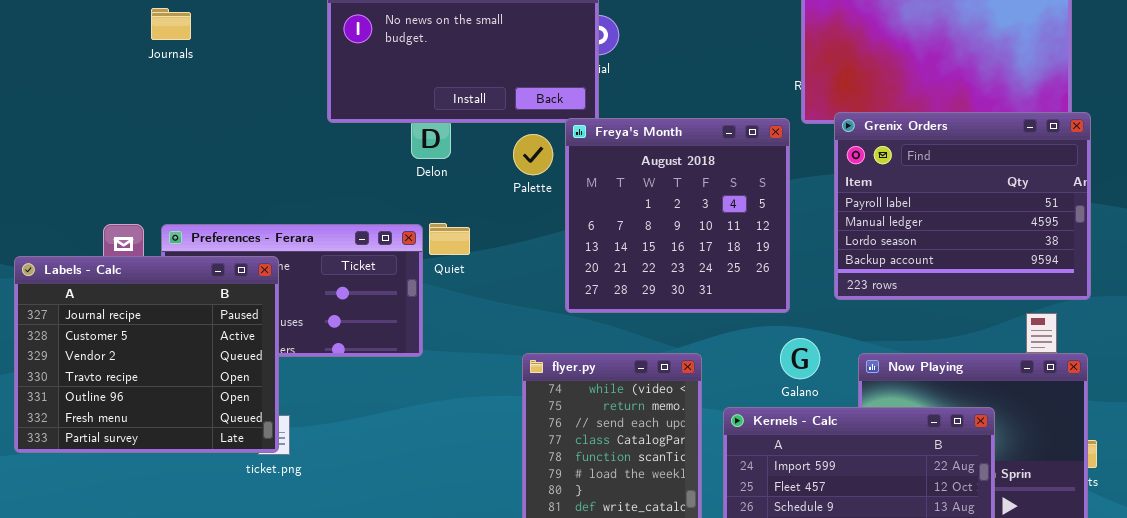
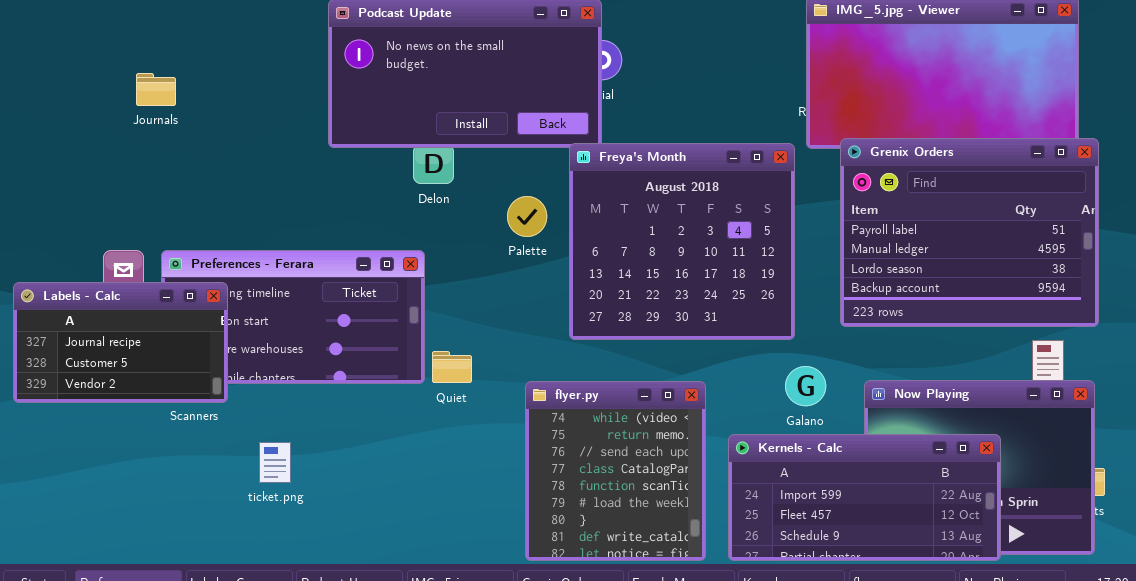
Journals: [151,8,191,40] -> [136,73,176,106], moved
Palette: [513,134,553,175] -> [507,196,547,237], moved
Quiet: [429,223,470,255] -> [432,351,472,383], moved
Labels - Calc: [14,256,279,453] -> [13,282,228,403], resized

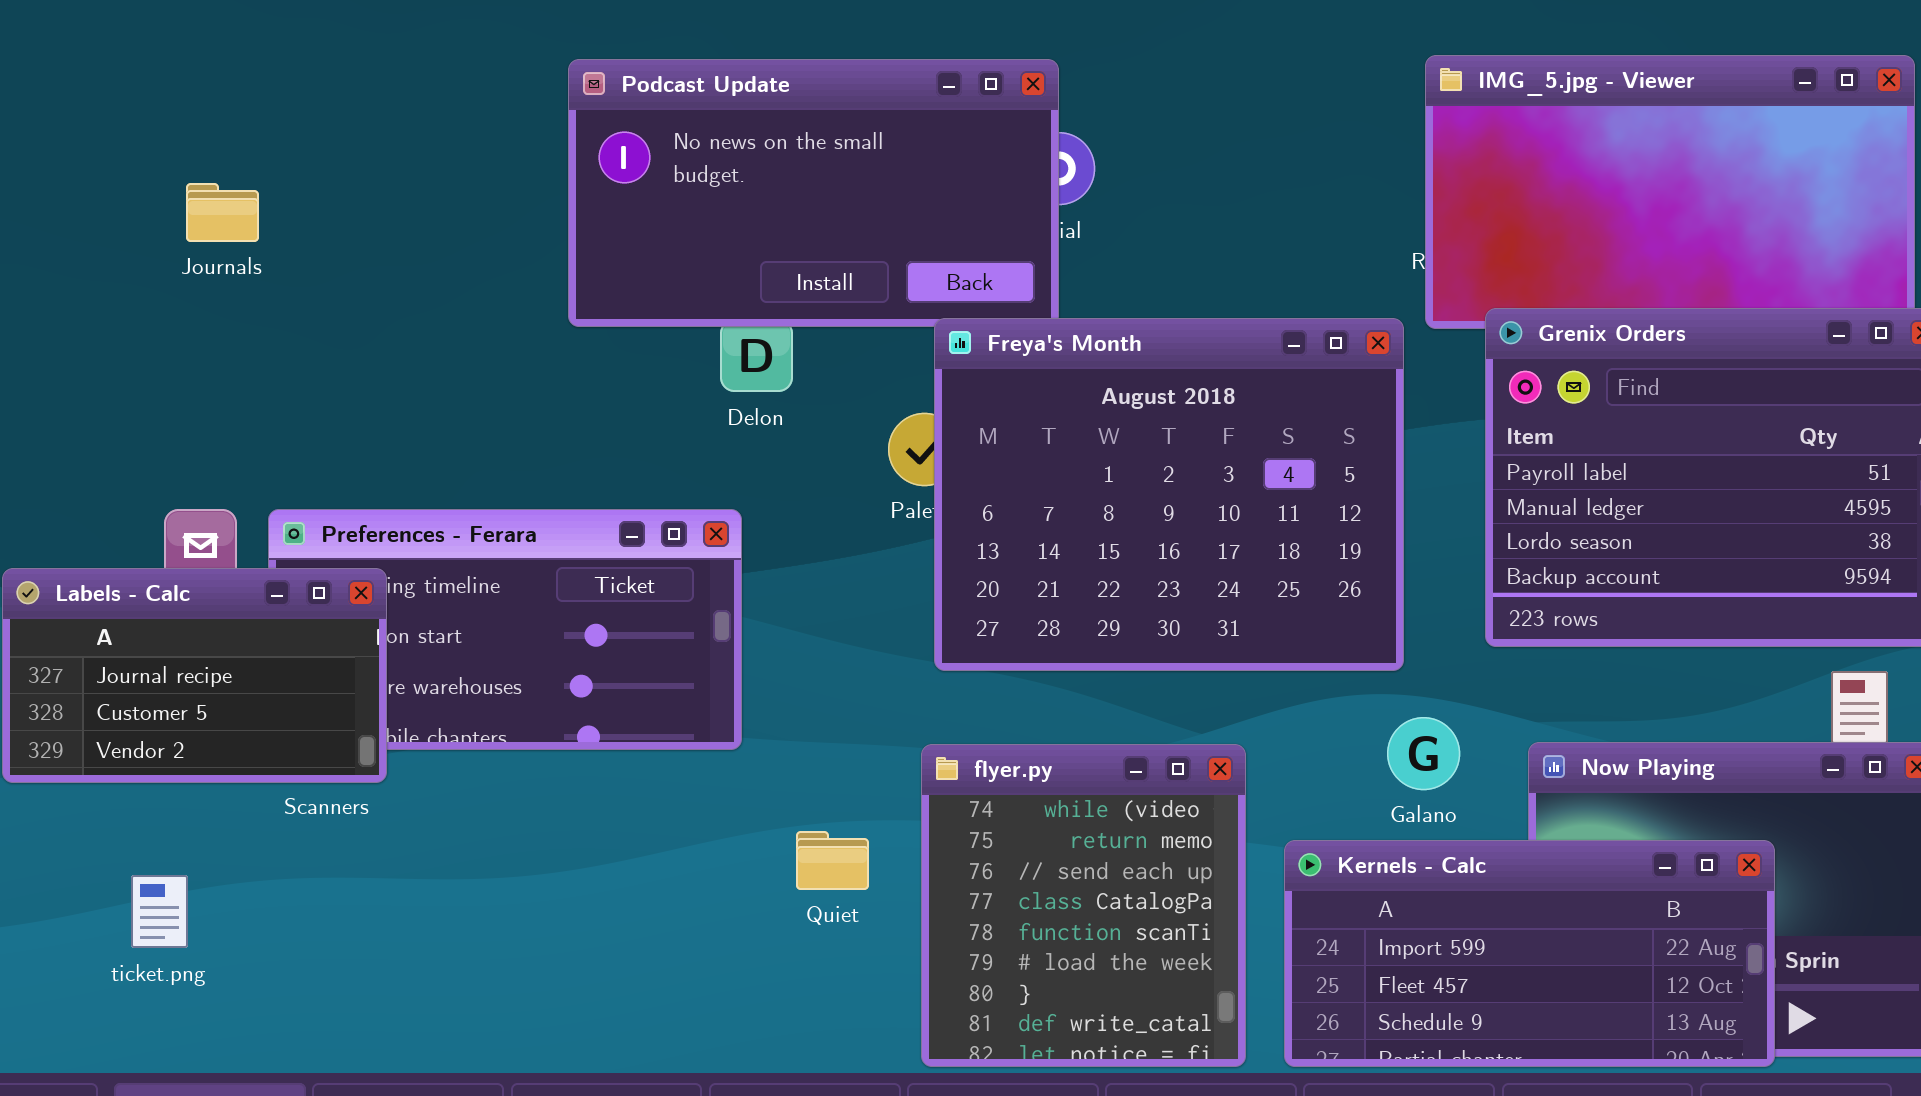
Journals: [136,73,176,106] -> [186,183,259,242], moved
Freya's Month: [569,143,795,340] -> [934,318,1404,671], resized
Quiet: [432,351,472,383] -> [796,831,869,890], moved
ticket.png: [259,442,291,483] -> [131,875,188,948], moved

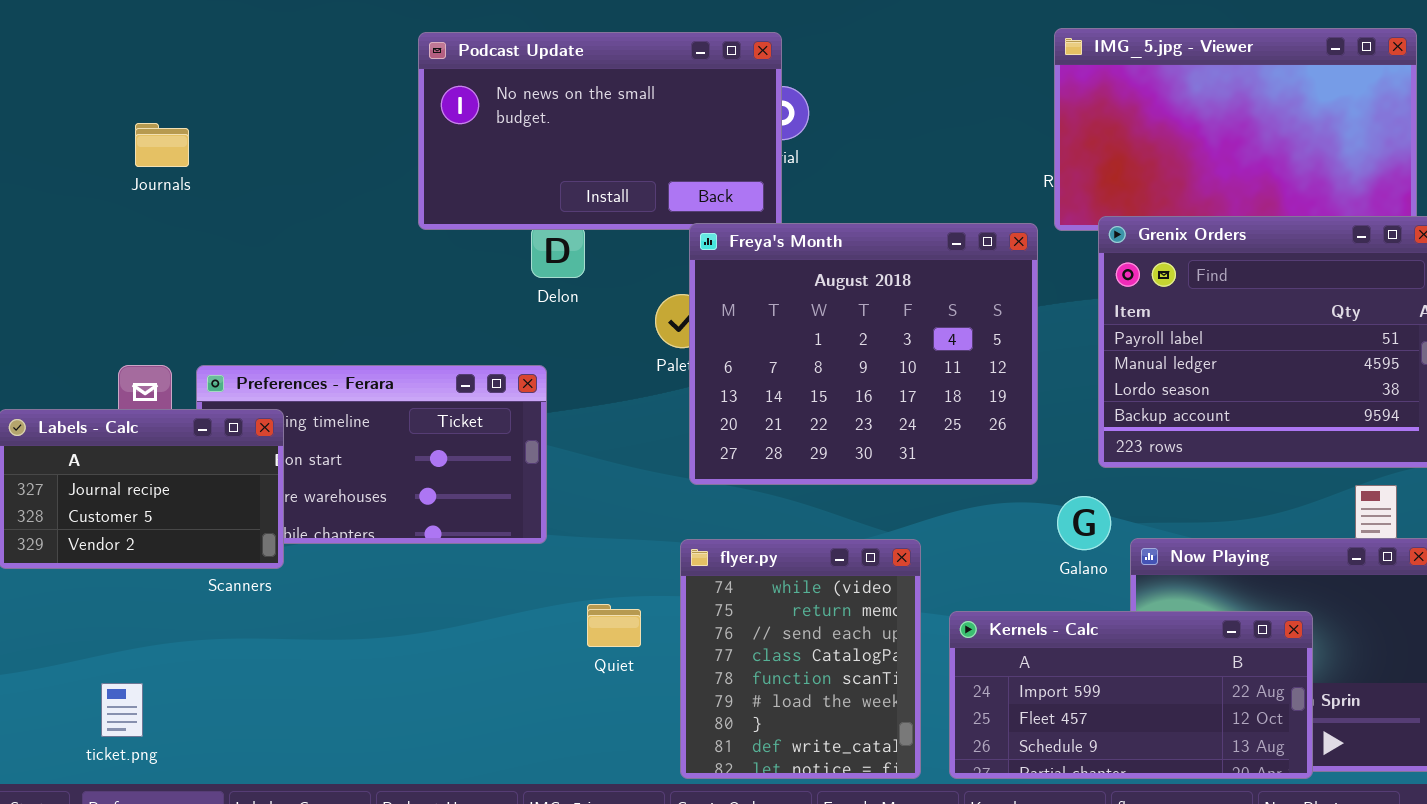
Galano: [1387,717,1460,790] -> [1057,496,1111,550], moved
ticket.png: [131,875,188,948] -> [101,683,143,737], moved

